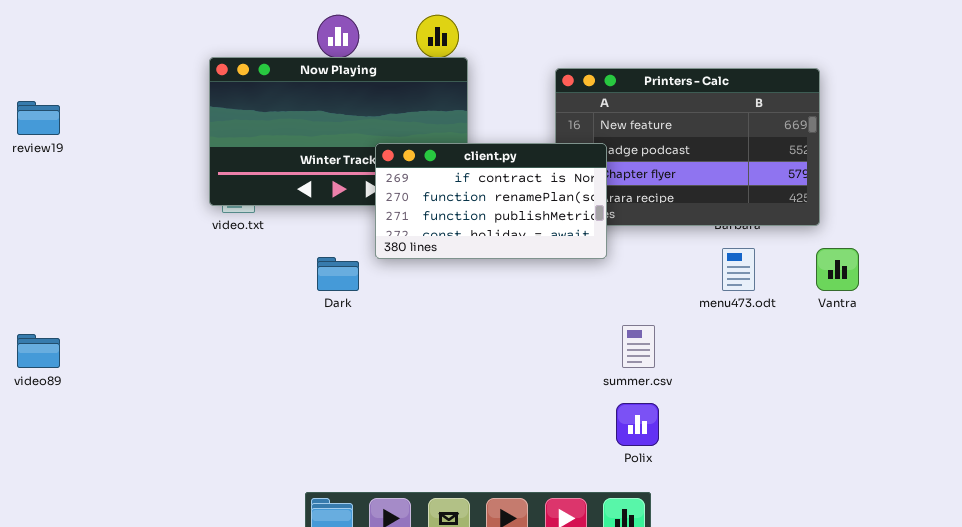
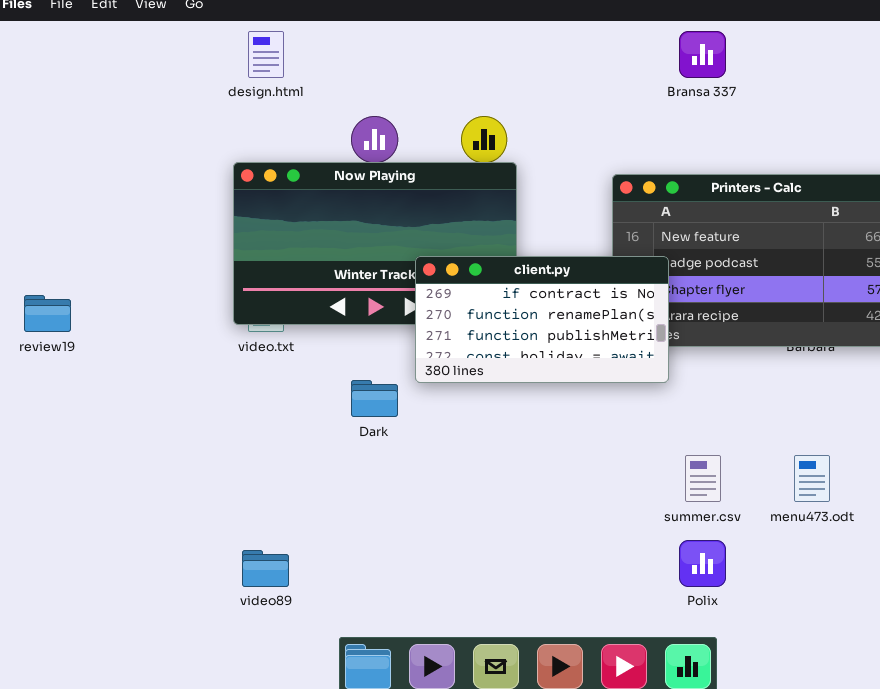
review19: [17,101,60,135] -> [24,295,71,332], moved
menu473.odt: [722,248,755,291] -> [794,455,830,502], moved
video89: [17,334,60,368] -> [242,550,289,587], moved

